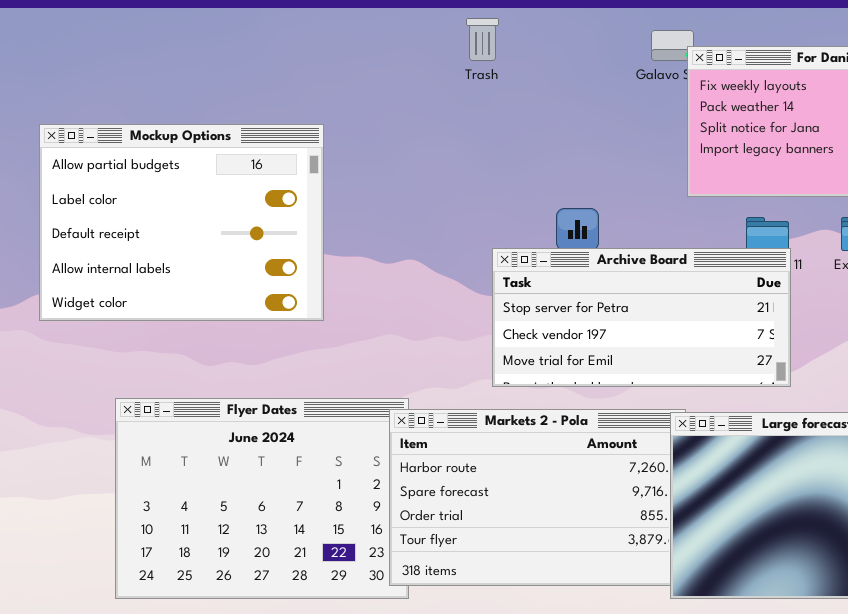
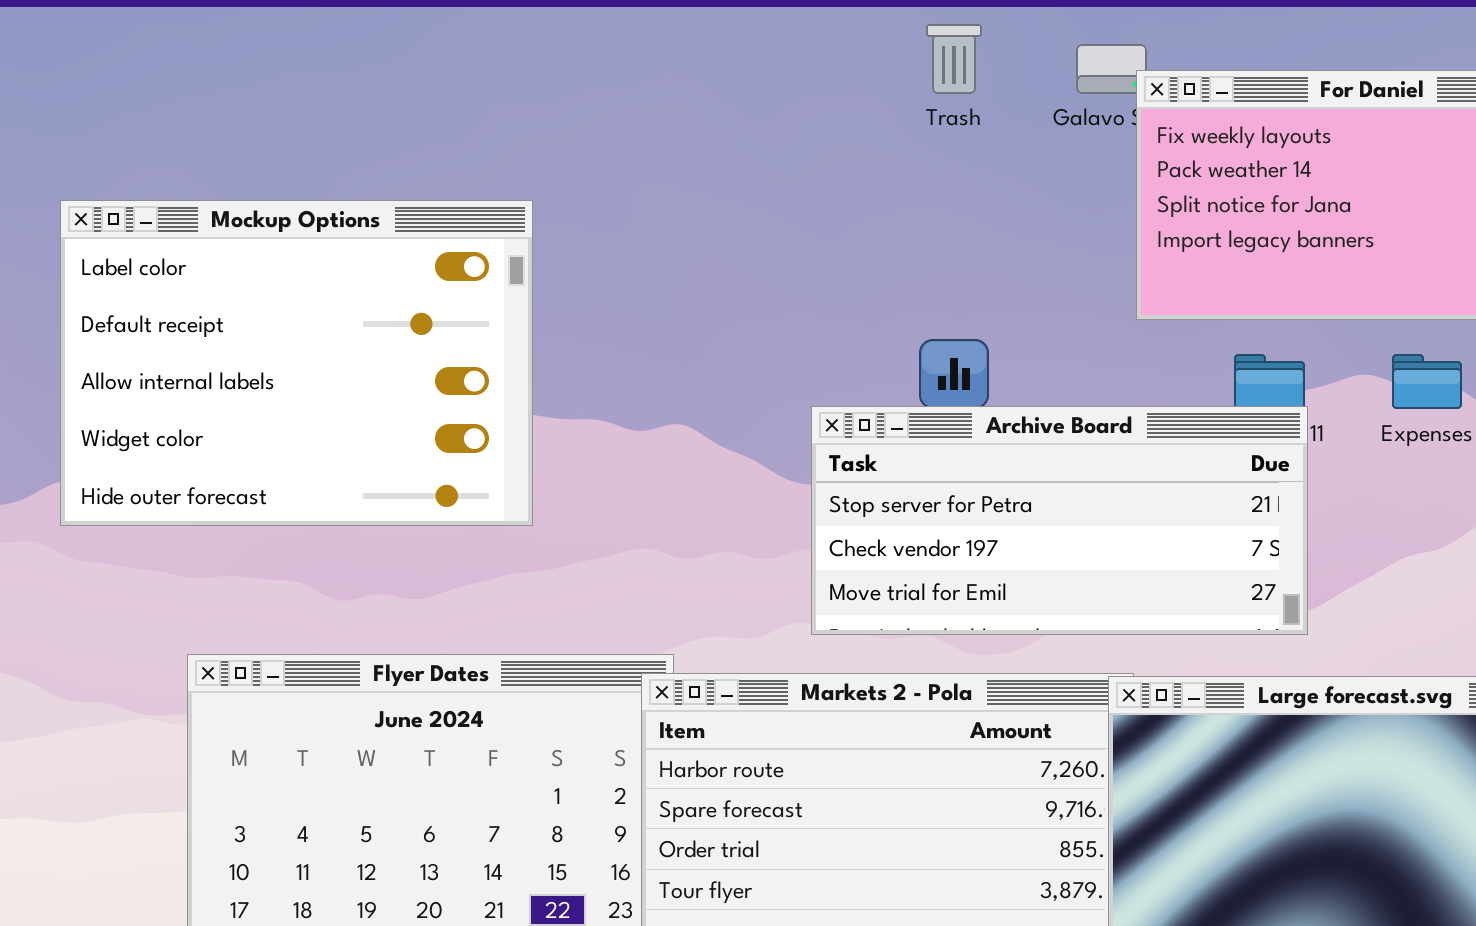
Trash: [466,18,499,61] -> [926,24,982,94], moved
Mockup Options: [39,124,324,321] -> [60,200,533,526], scrolled down 1 row

